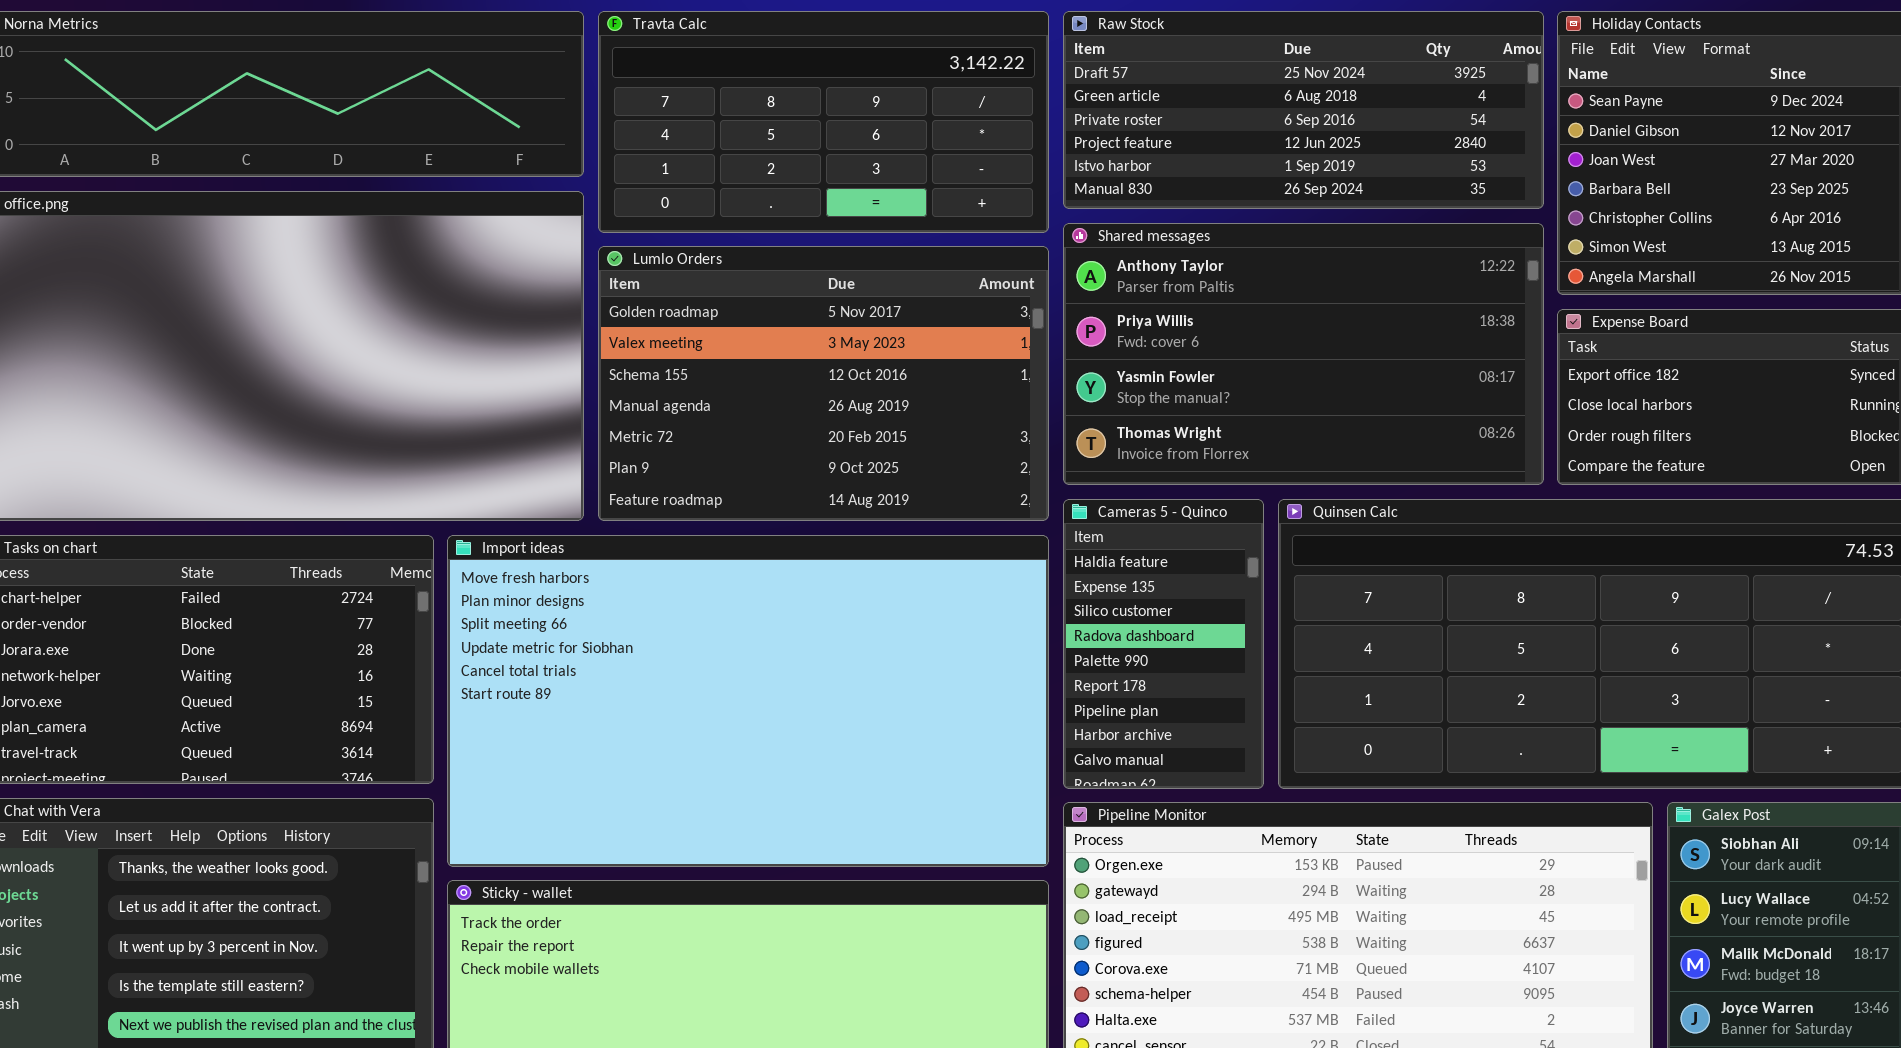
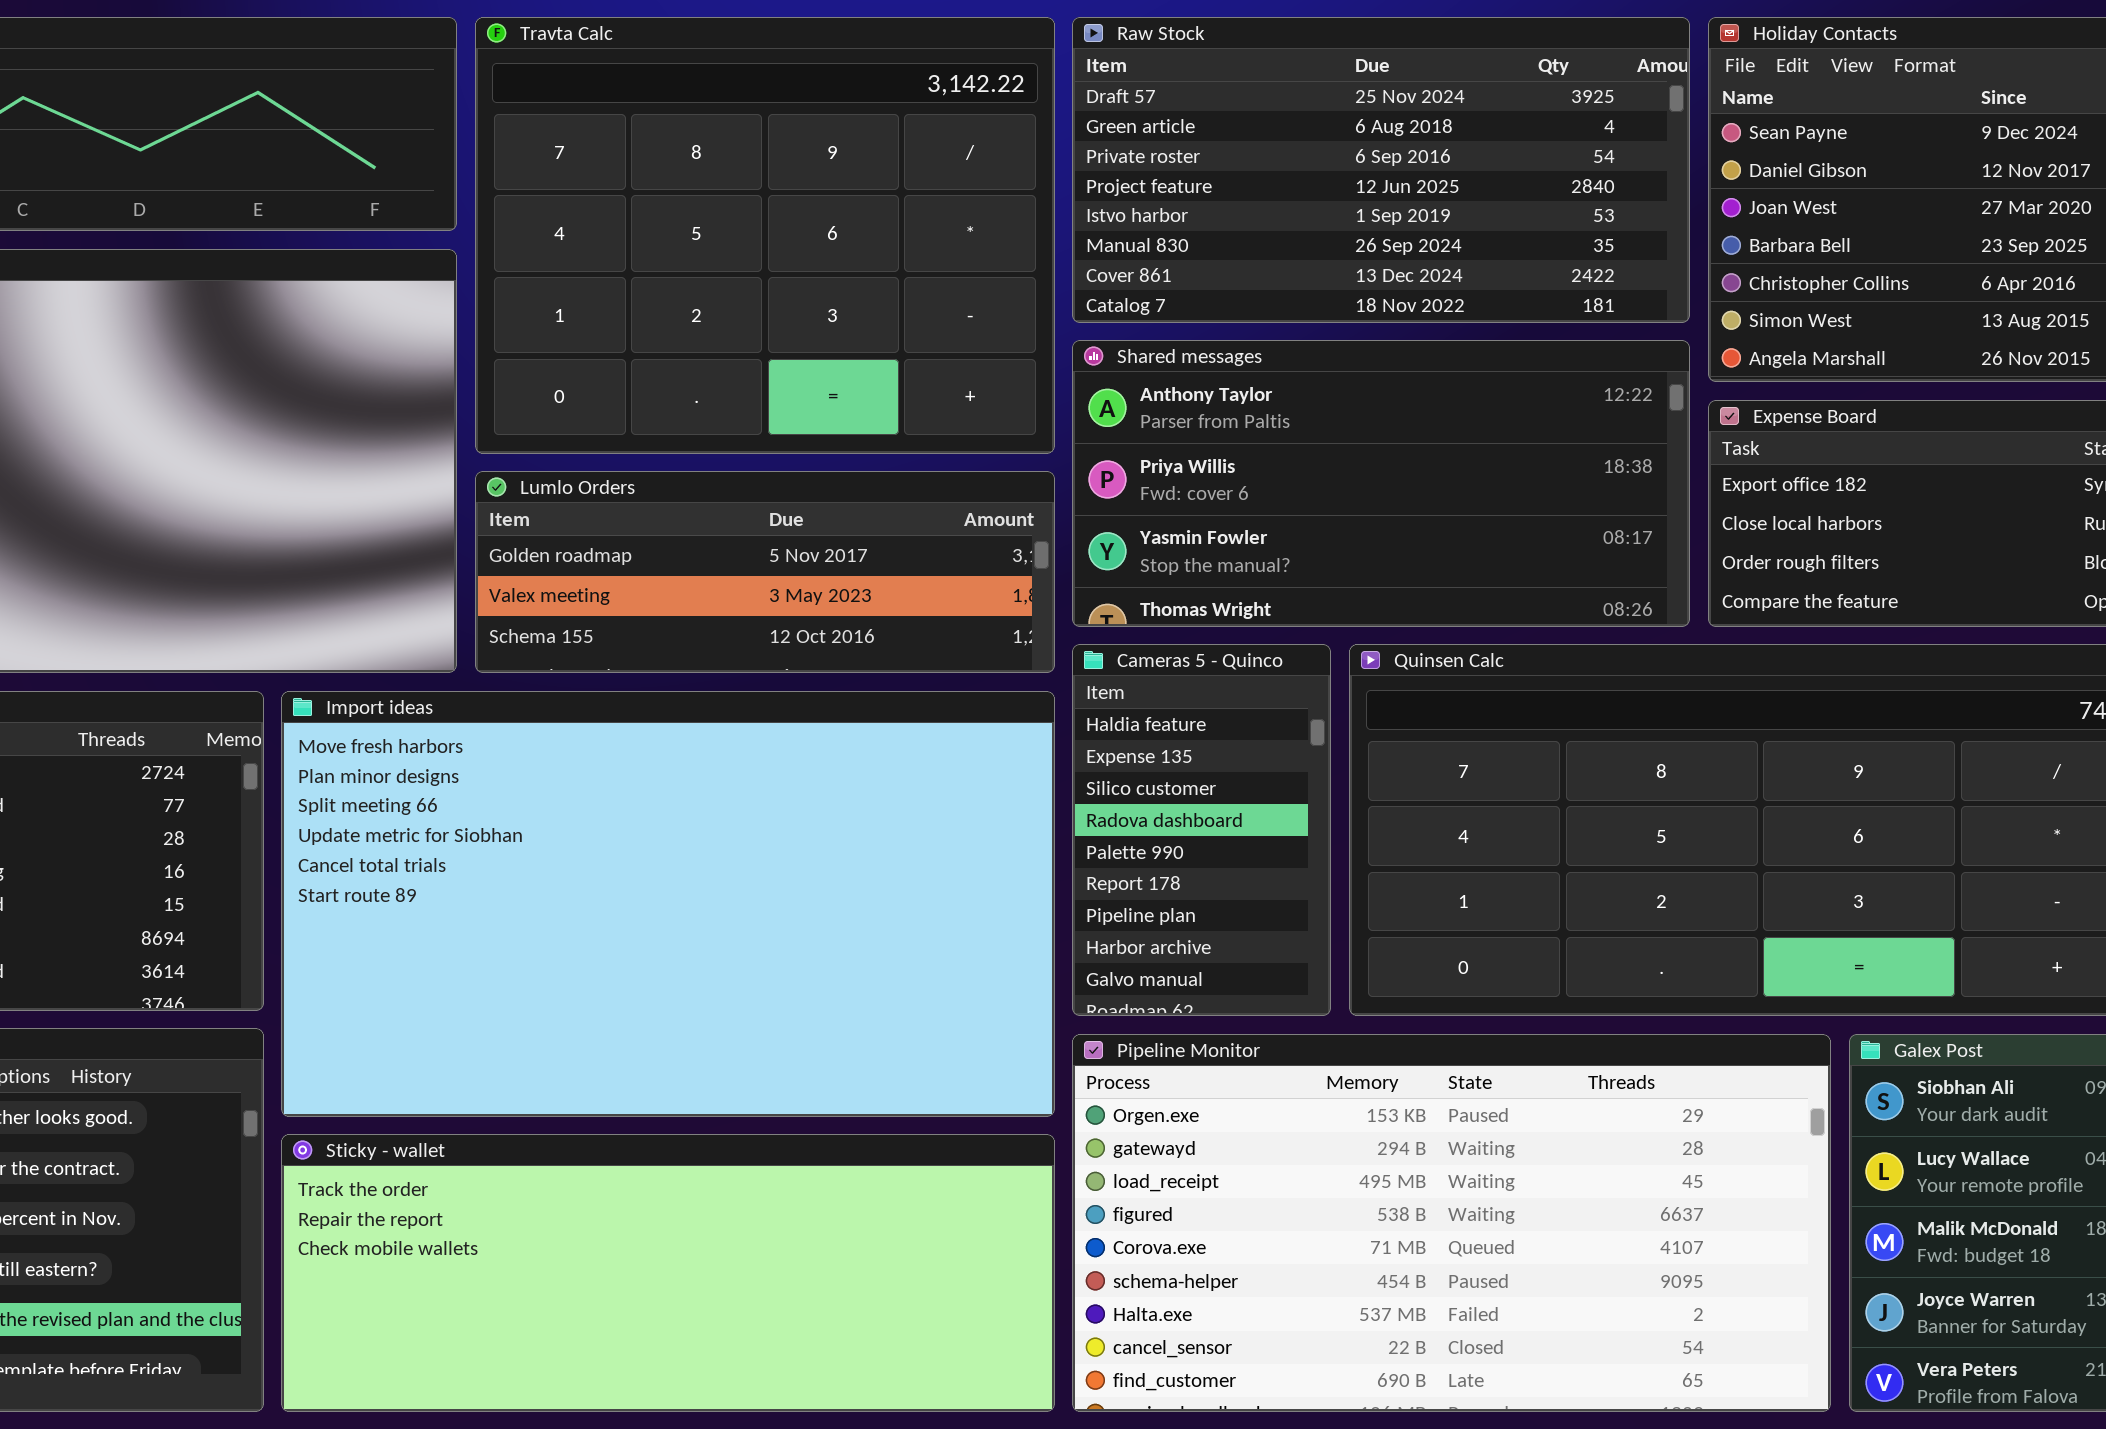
Travta Calc: [598,11,1049,233] -> [475,17,1055,454], resized
Raw Stock: [1063,11,1544,209] -> [1072,17,1690,323], resized
Shared messages: [1063,223,1544,485] -> [1072,340,1690,627], resized
Lumlo Orders: [598,246,1049,521] -> [475,471,1055,673], resized

